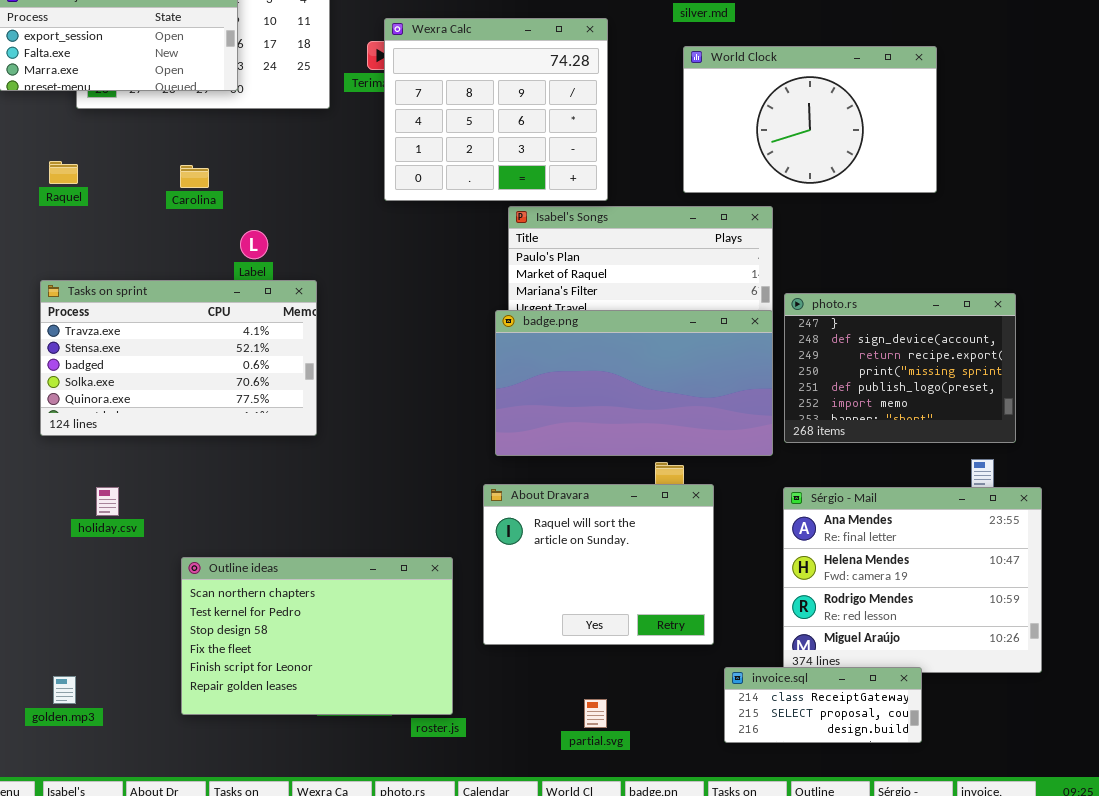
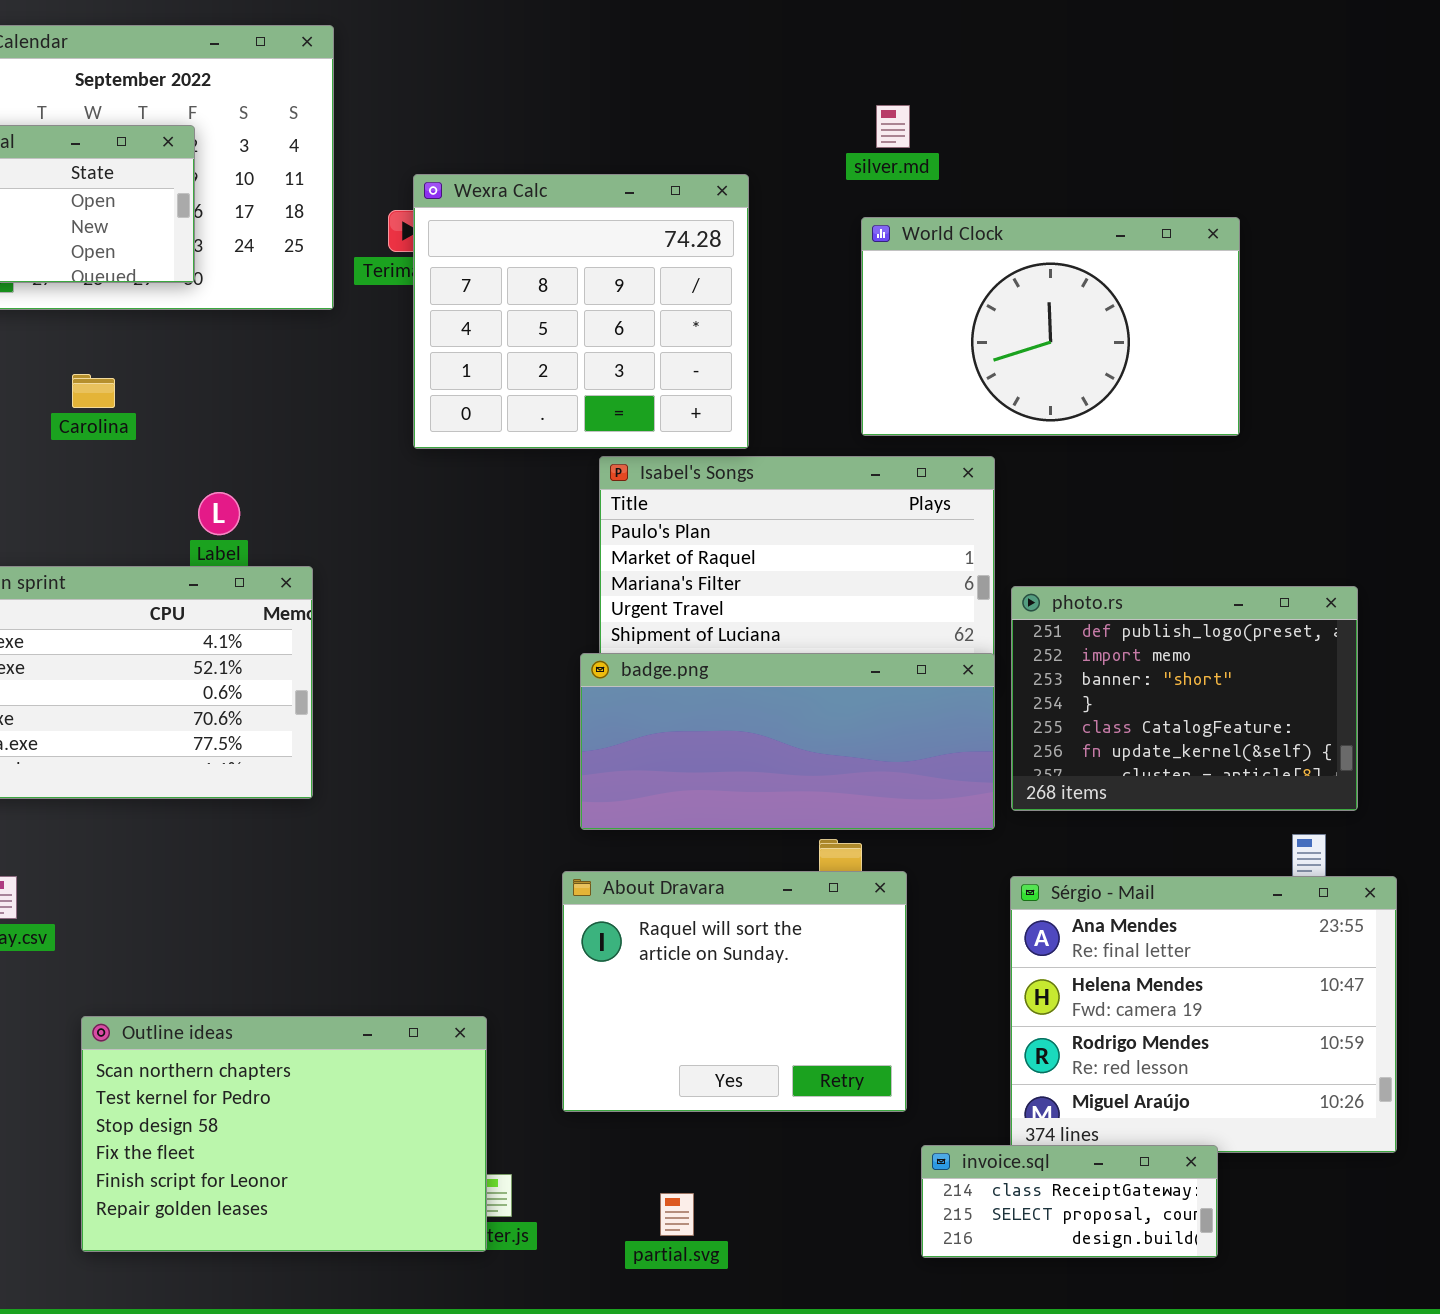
Carolina: [180,165,209,188] -> [72,374,115,408], moved
photo.rs: [784,293,1016,443] -> [1011,586,1358,811], scrolled down 4 rows
badge.png: [495,310,773,456] -> [580,653,995,830], resized
Outline ideas: [181,557,453,715] -> [81,1016,487,1252], moved
partial.svg: [584,699,607,728] -> [660,1193,694,1236], moved

